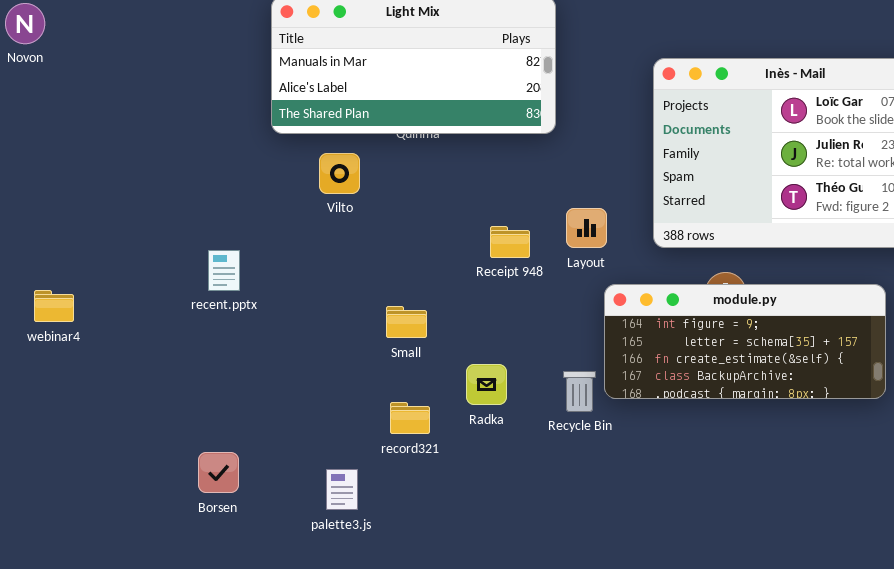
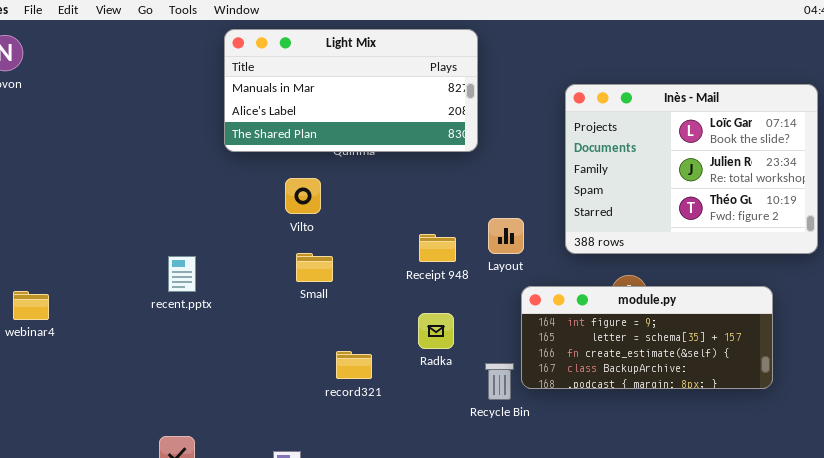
Vilto: [319,153,360,194] -> [285,178,321,214], moved
Small: [386,306,427,338] -> [296,253,333,282], moved
Radka: [466,364,507,405] -> [418,313,454,349], moved
record321: [390,402,430,434] -> [336,351,372,379], moved

